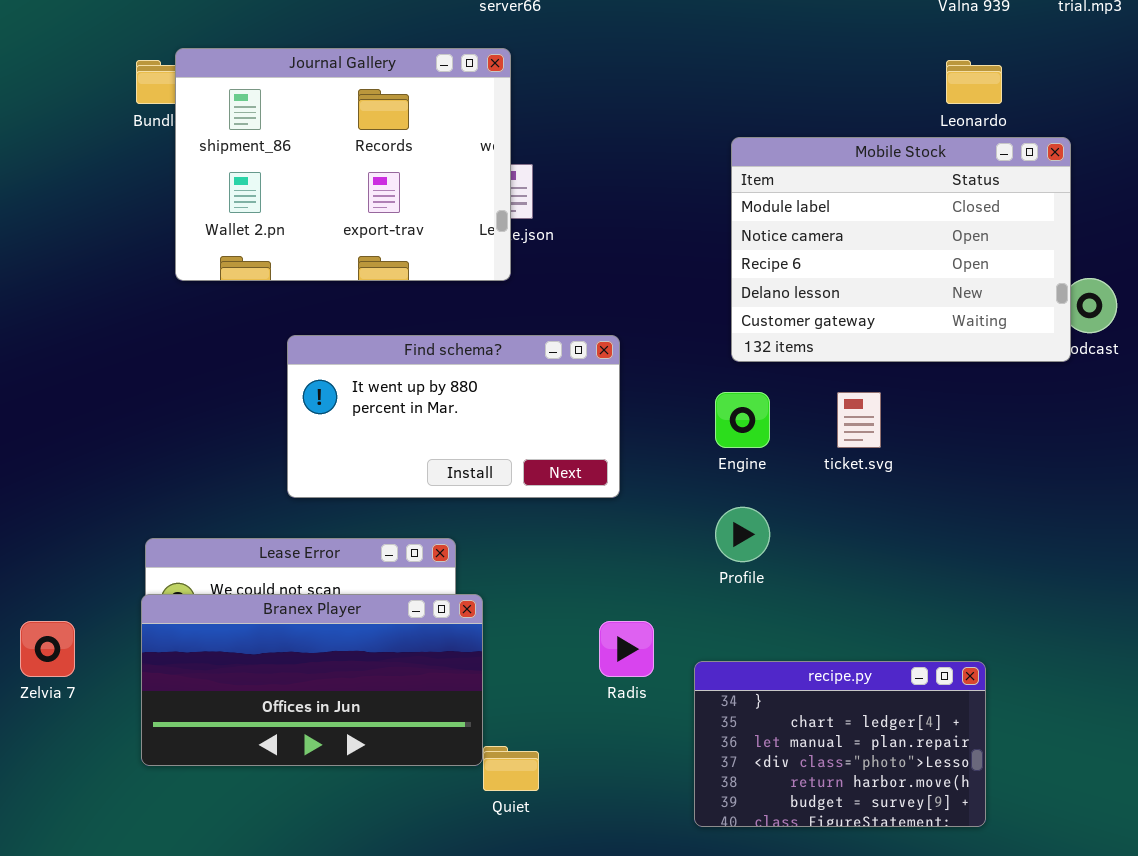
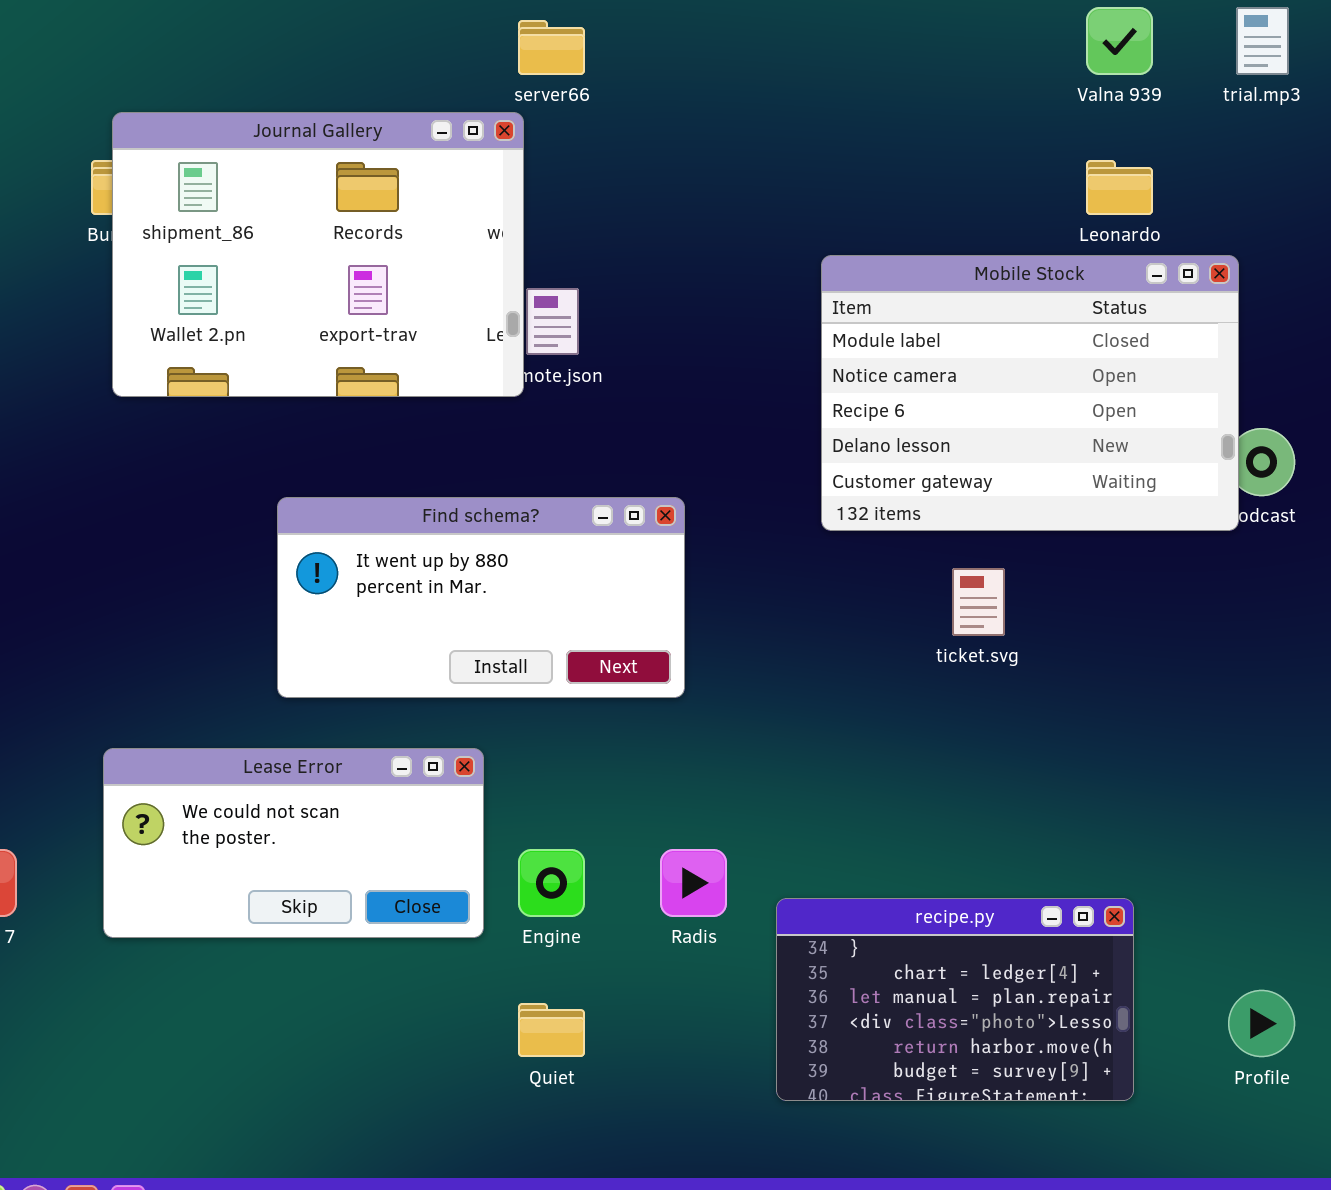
Journal Gallery: [175,48,511,281] -> [112,112,524,397], moved
Engine: [715,392,770,448] -> [518,849,585,917], moved
Profile: [715,507,770,562] -> [1228,990,1295,1057], moved
Branex Player: [141,594,483,766] -> none, closed

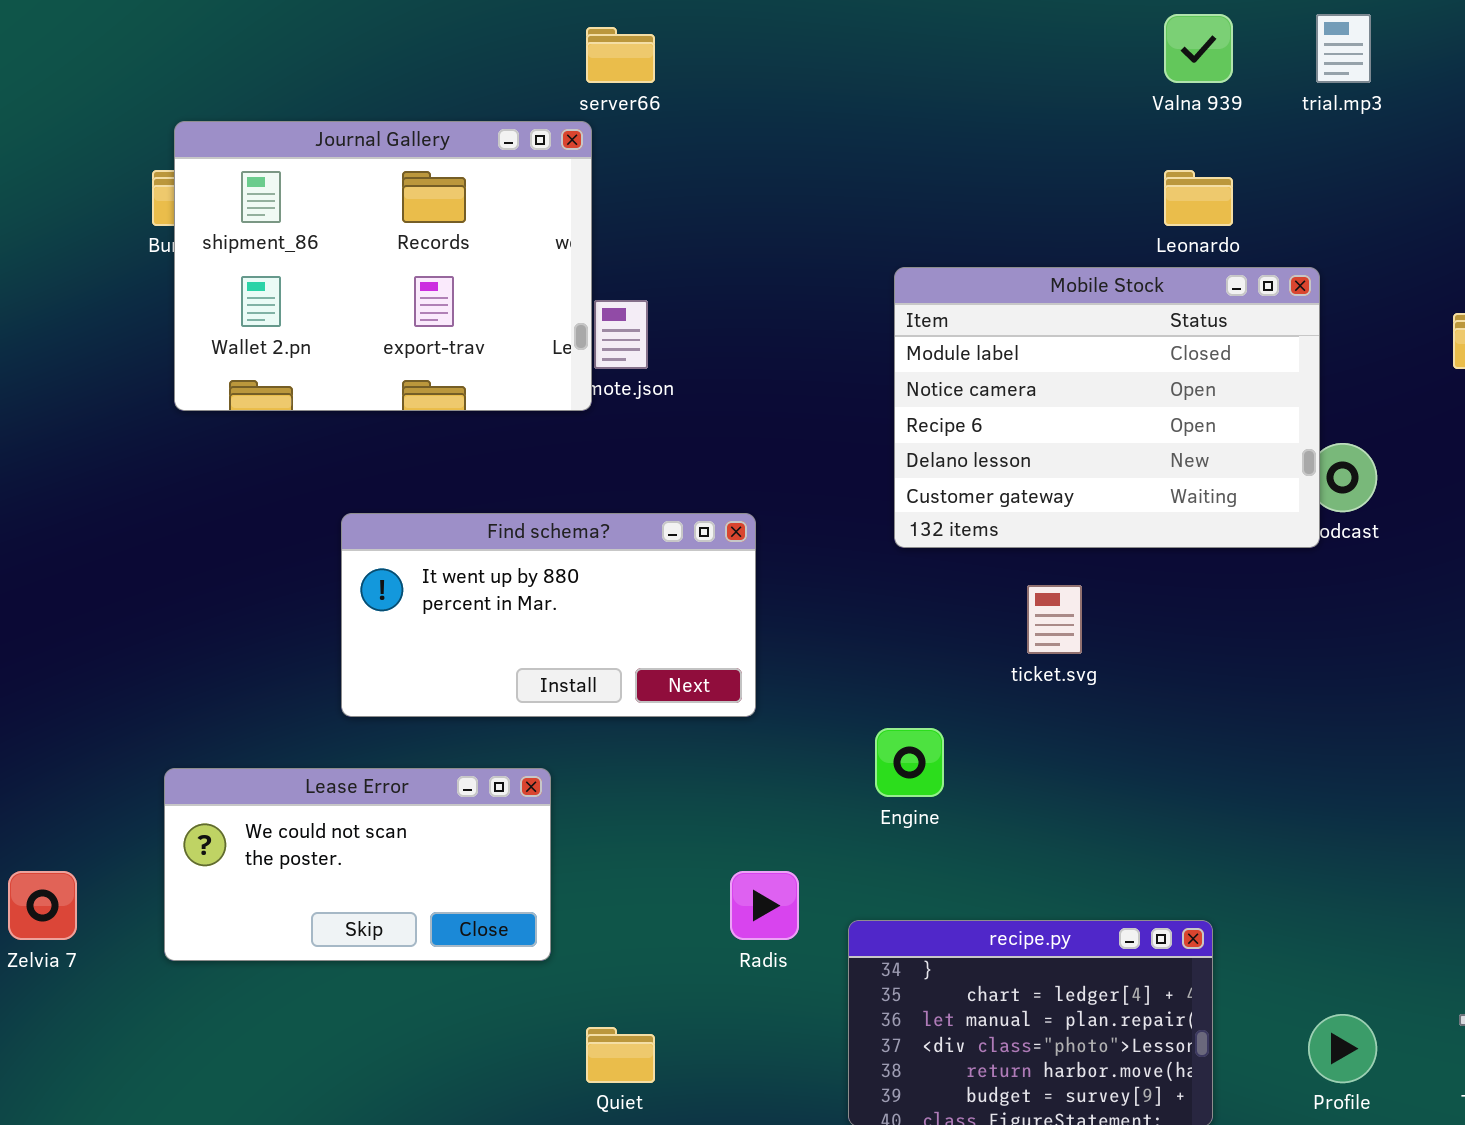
Engine: [518,849,585,917] -> [875,728,944,797], moved

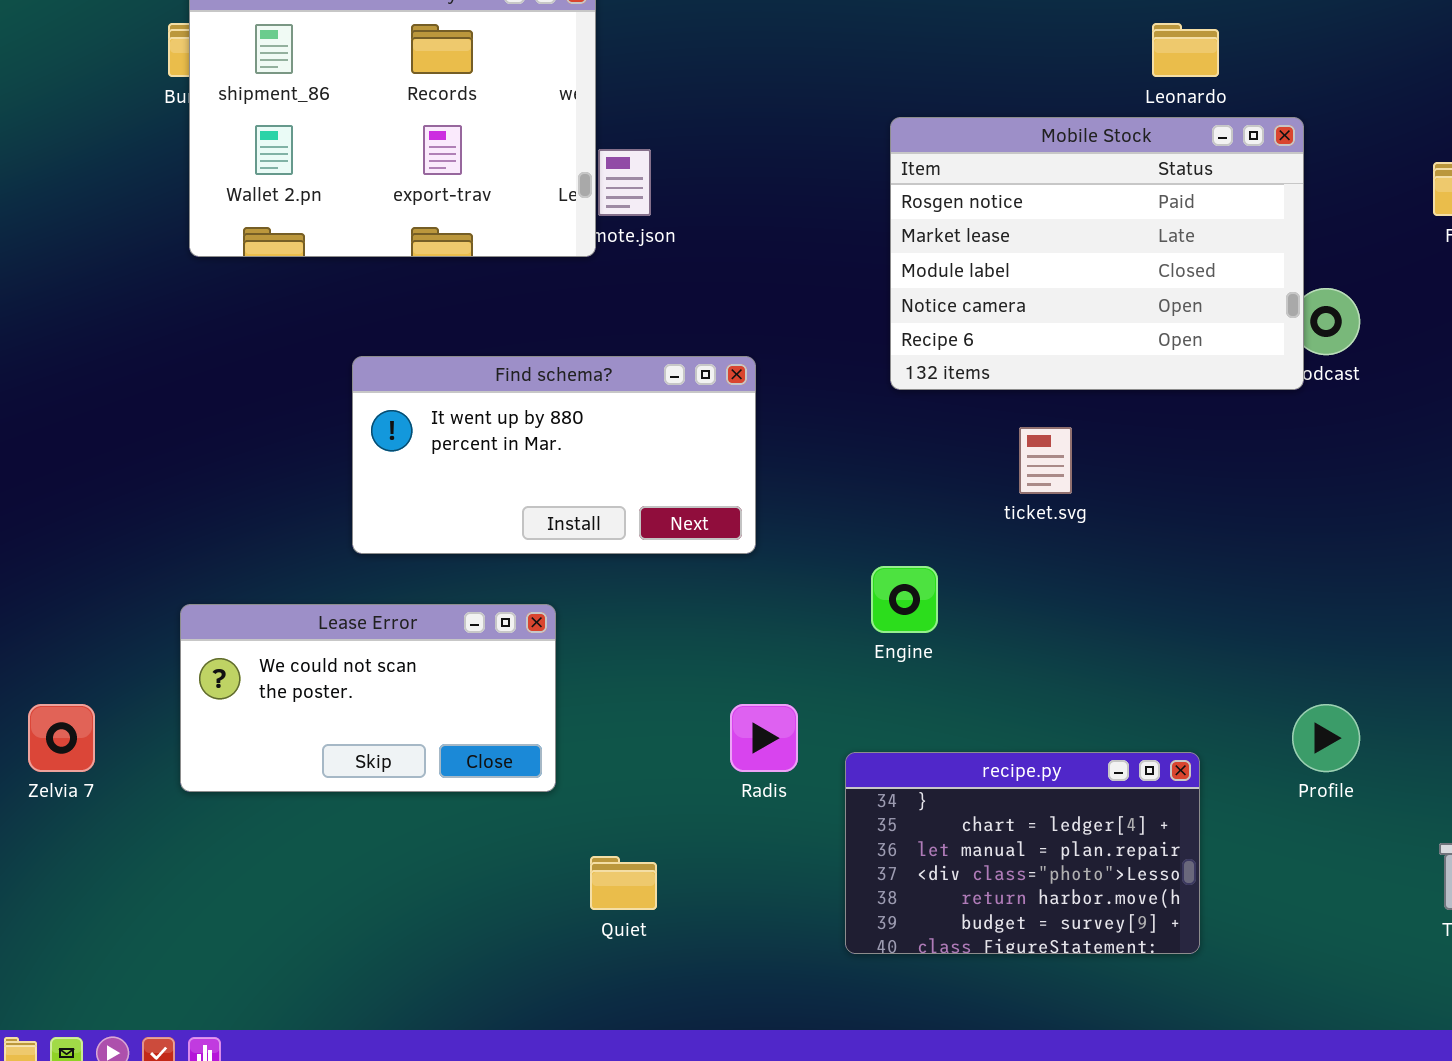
Mobile Stock: [894,267,1320,548] -> [890,117,1304,390], scrolled up 2 rows
Profile: [1308,1014,1377,1083] -> [1292,704,1360,772], moved

